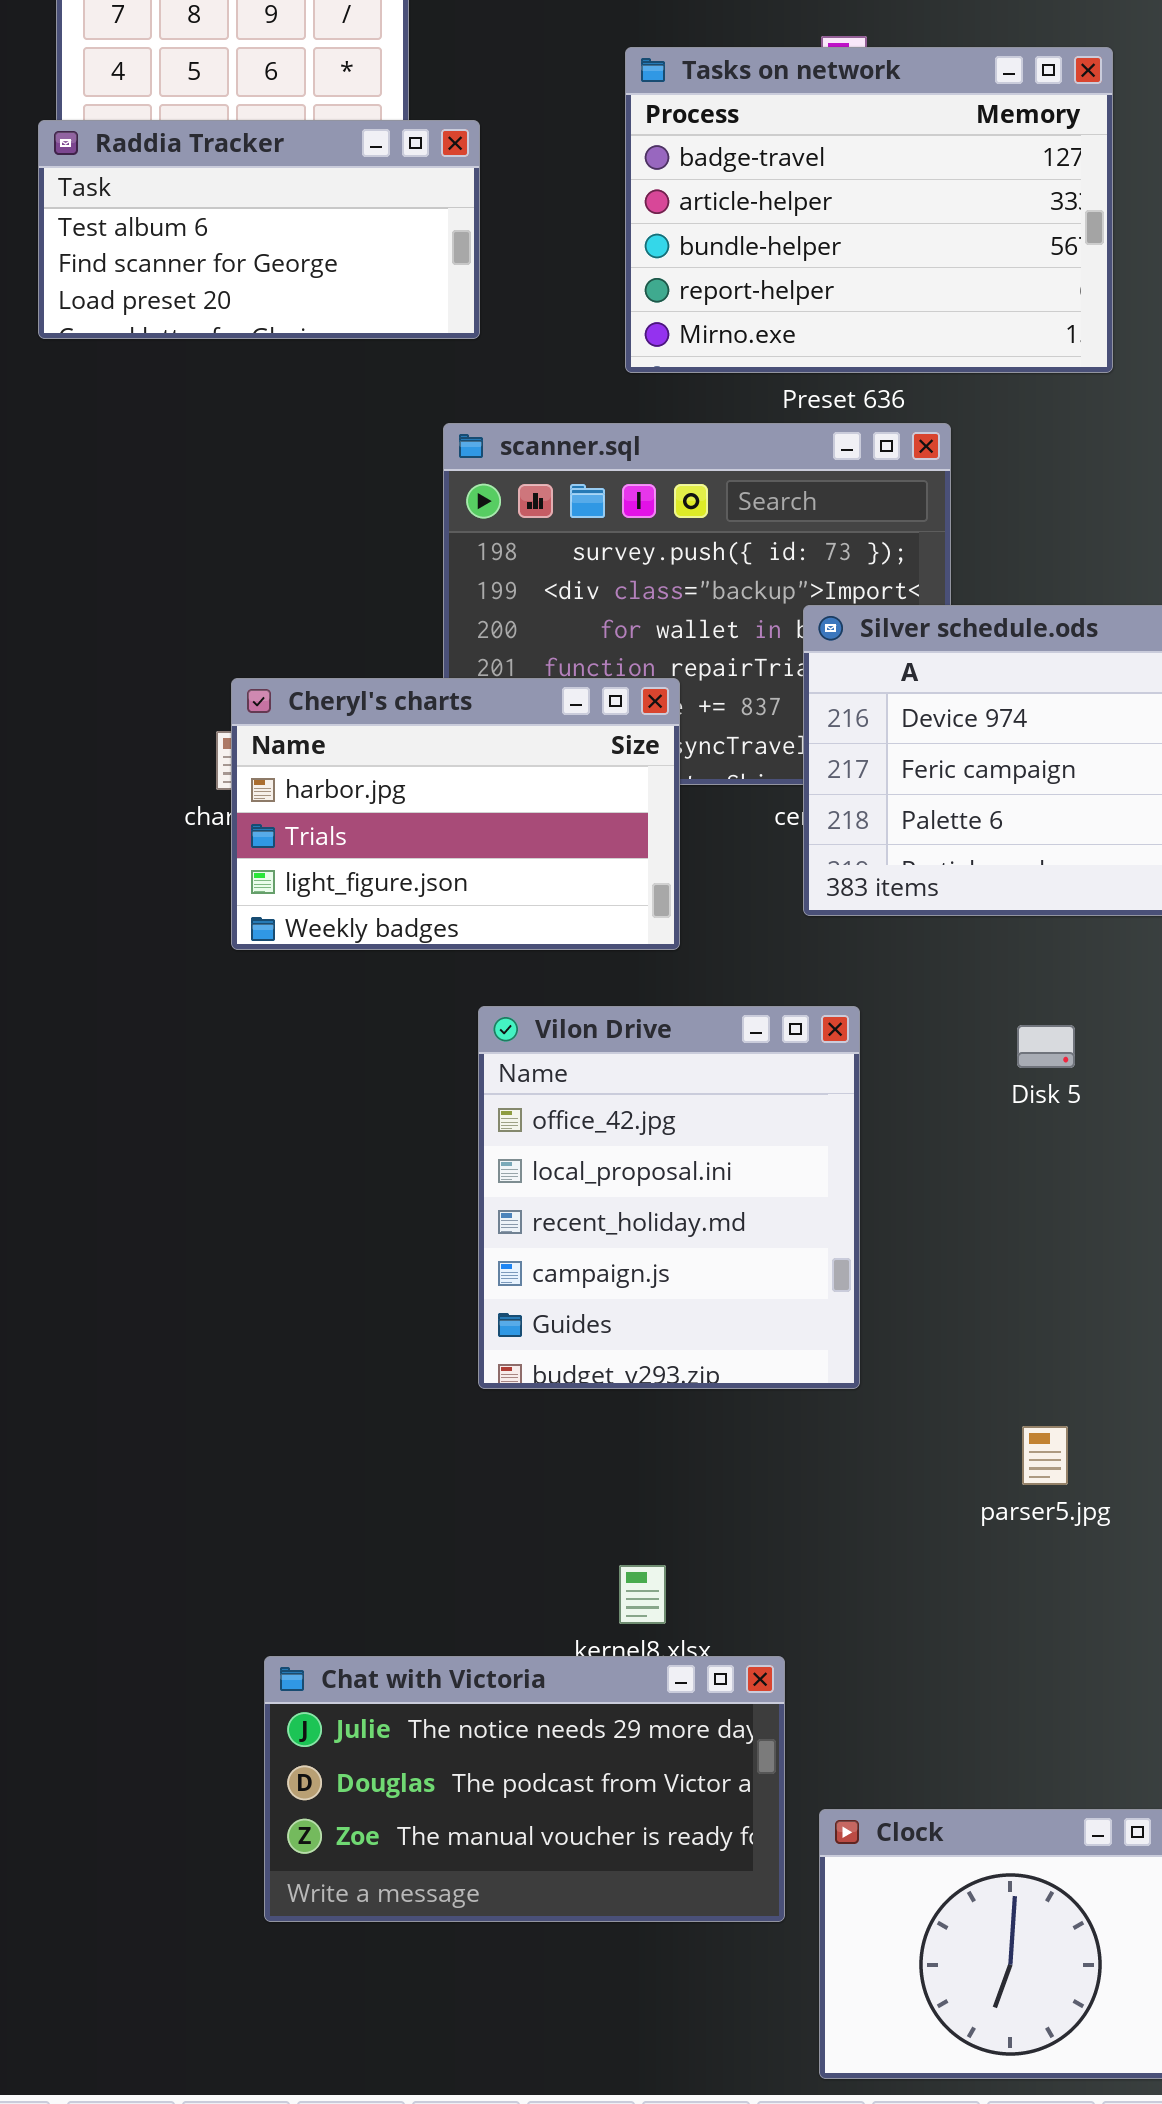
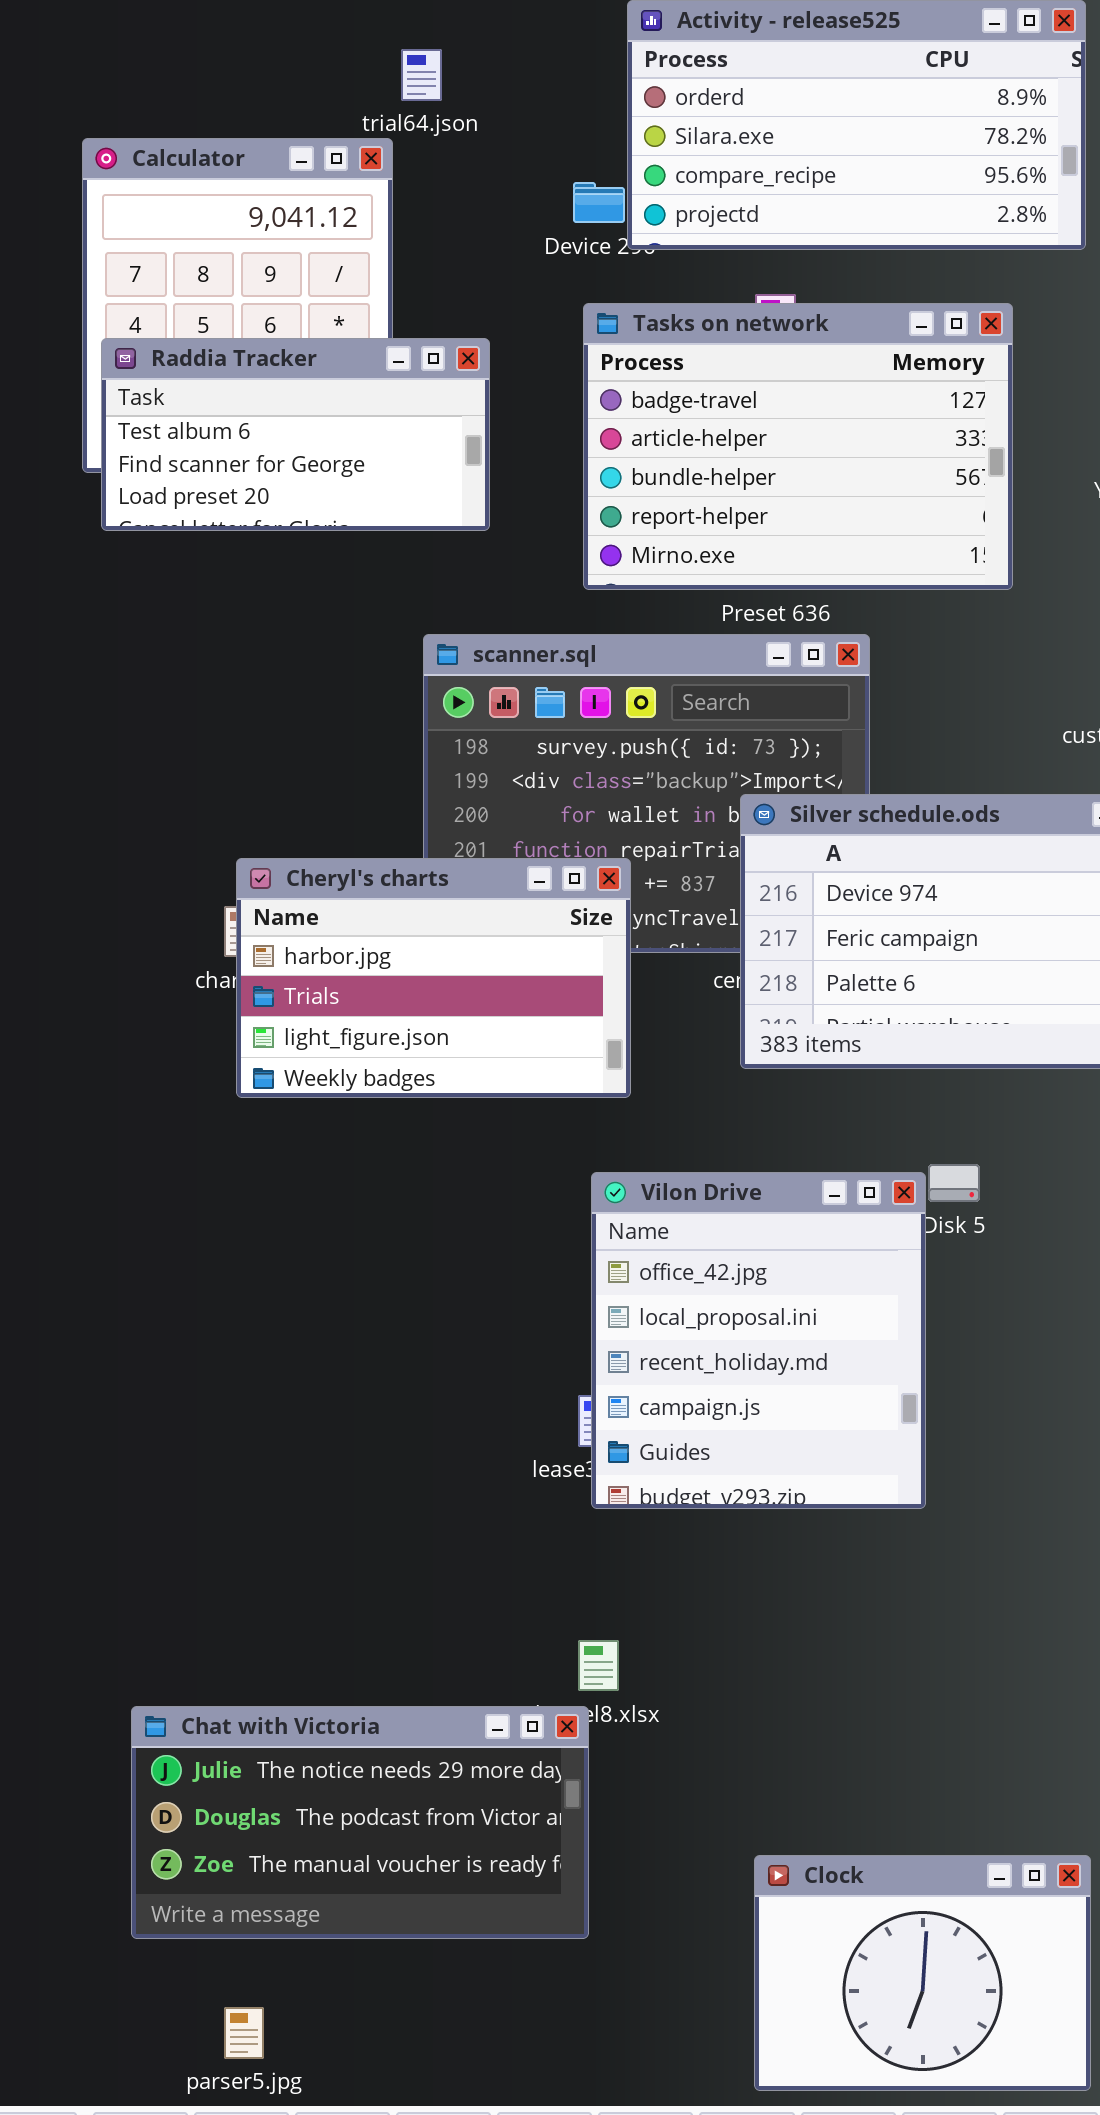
Raddia Tracker: [38,120,480,339] -> [101,338,490,531], moved
Vilon Drive: [478,1006,860,1389] -> [591,1172,926,1509], moved
parser5.jpg: [1022,1426,1068,1485] -> [224,2007,264,2059], moved
Chat with Victoria: [264,1656,785,1922] -> [131,1706,589,1939], moved

